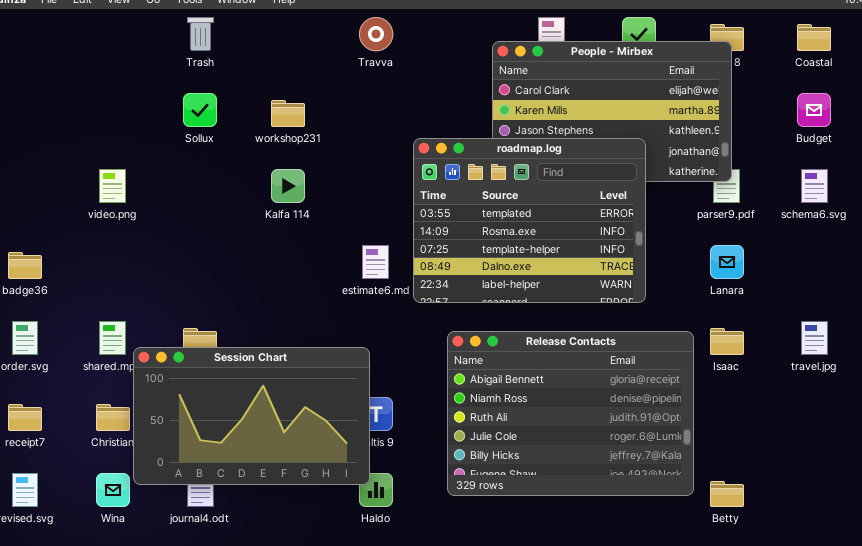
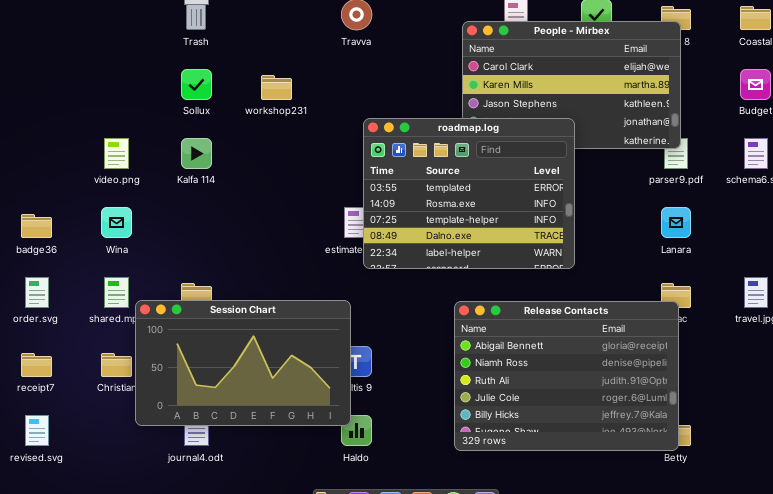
roadmap.log: [413,138,646,303] -> [363,118,575,269], moved
Kalfa 114: [271,169,305,203] -> [181,138,212,169], moved
Release Contacts: [447,331,694,496] -> [454,301,679,451], moved
Wina: [96,473,130,507] -> [101,207,132,238], moved

